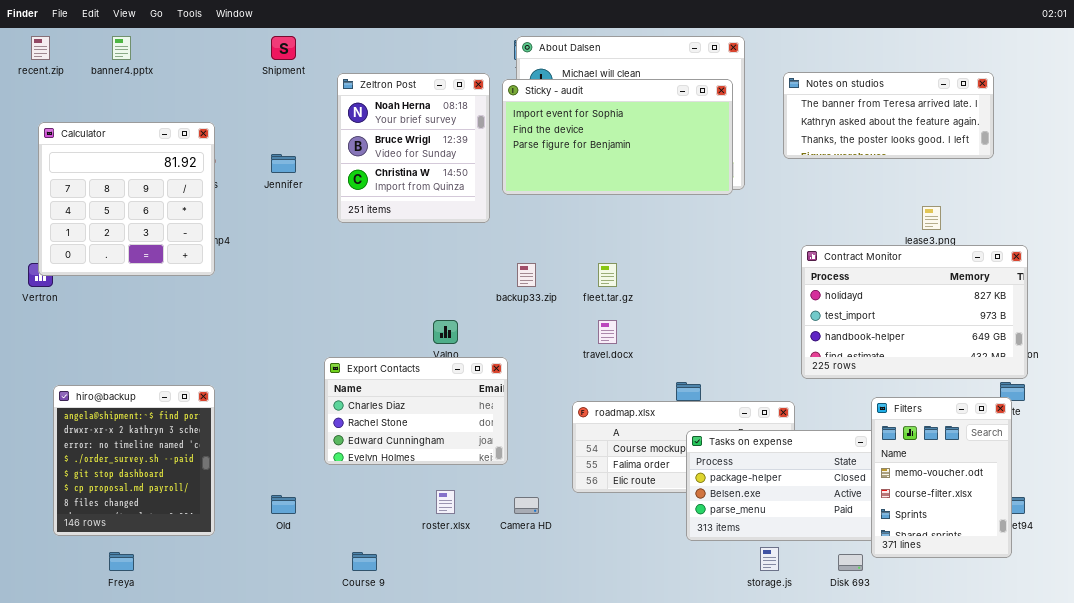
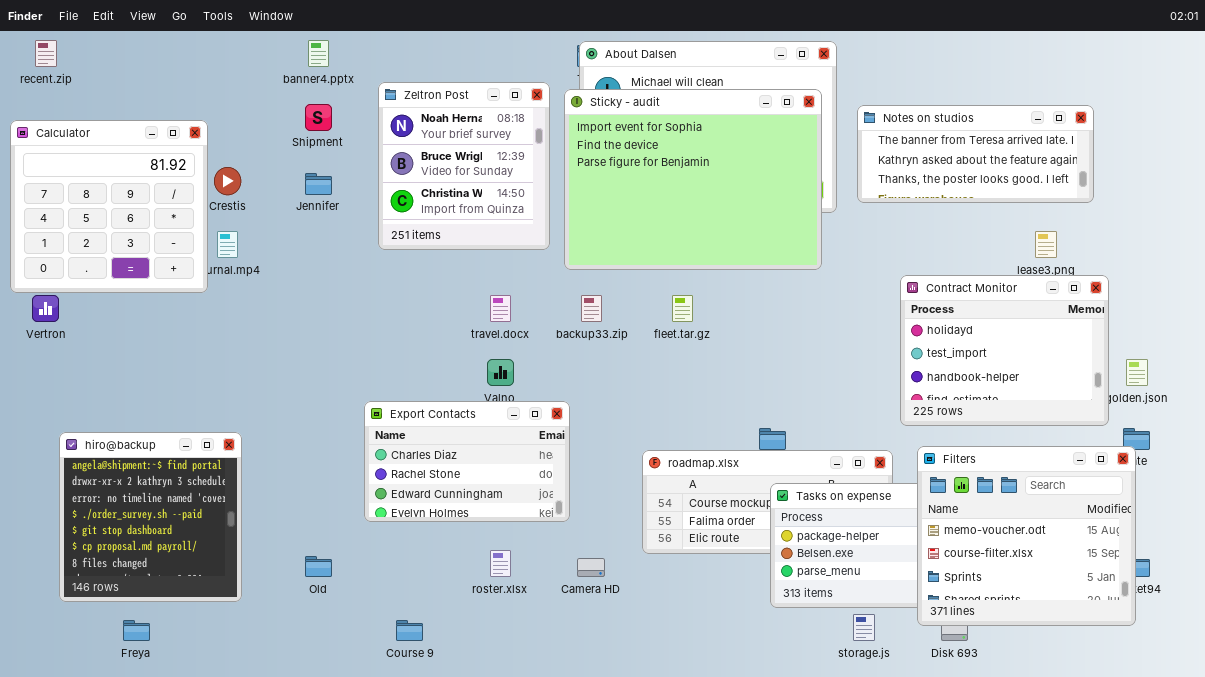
banner4.pptx: [112,36,131,60] -> [308,40,329,67], moved
Shipment: [271,36,296,60] -> [305,104,332,131], moved
Notes on studios: [783,72,994,159] -> [857,105,1094,203], moved
Sticky - audit: [502,79,733,195] -> [564,89,822,270], resized
Calculator: [38,122,215,276] -> [10,120,208,293], moved
Contract Monitor: [801,245,1028,379] -> [900,275,1109,426], resized
travel.docx: [598,320,617,344] -> [490,295,511,322], moved
Filters: [871,397,1012,558] -> [917,446,1136,626], resized

